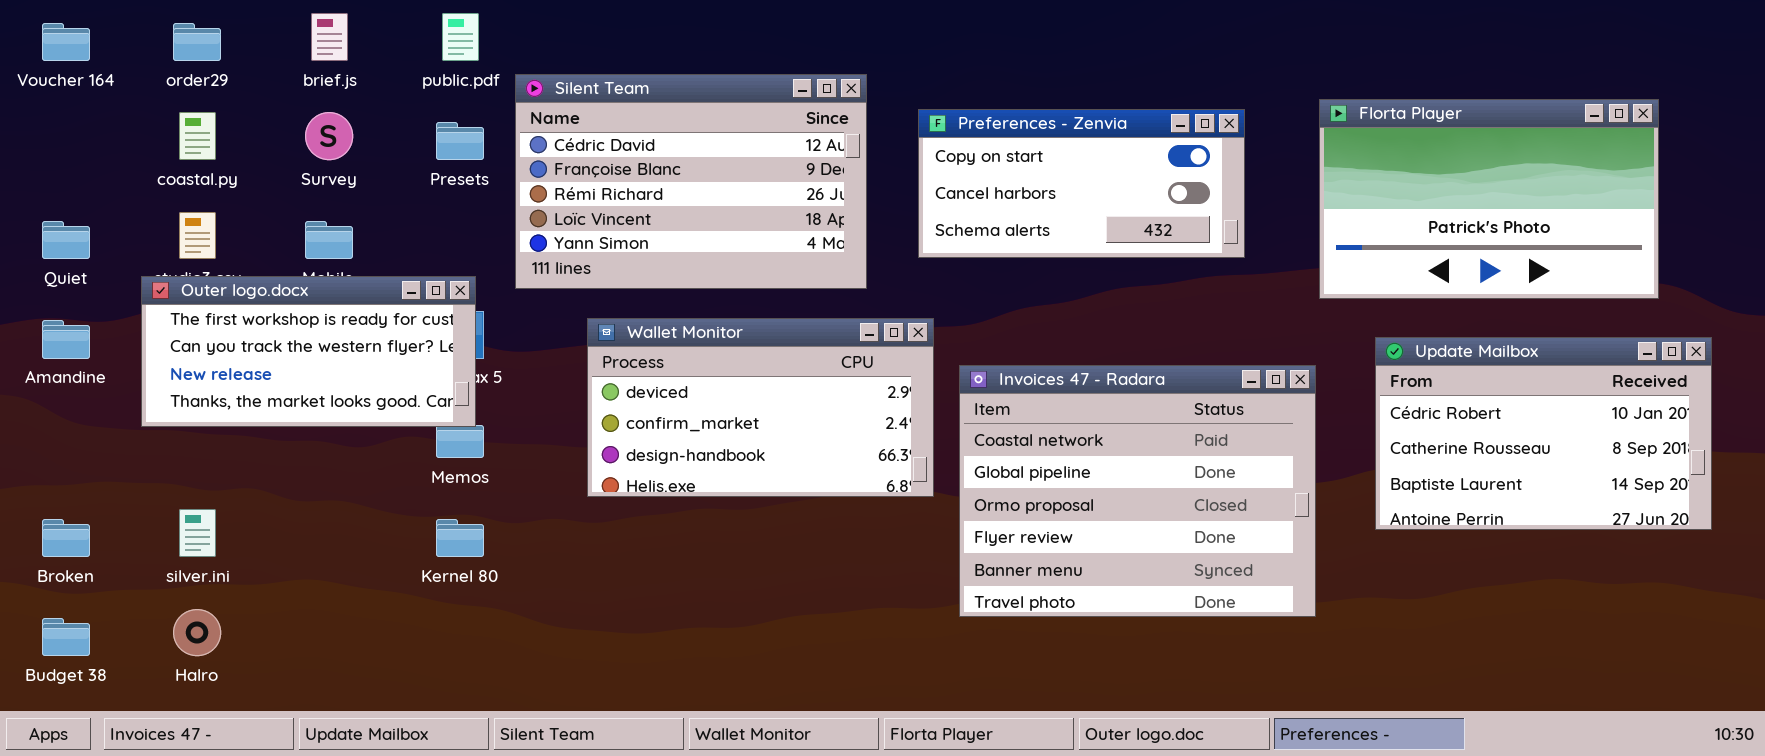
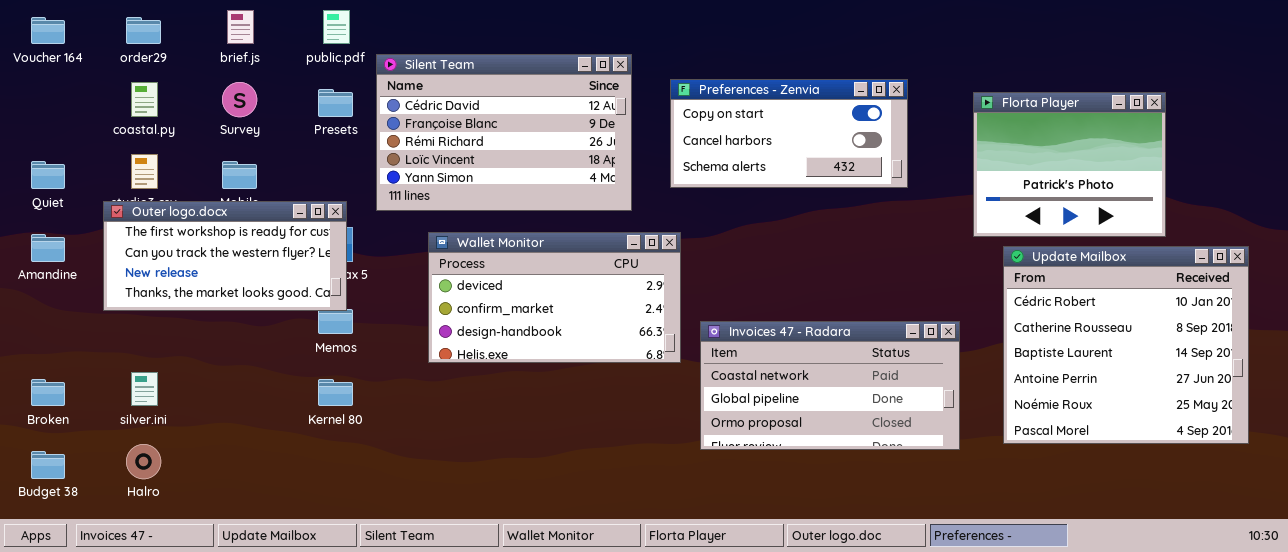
Florta Player: [1319,99,1659,299] -> [973,92,1166,237], moved, resized
Update Mailbox: [1375,337,1712,530] -> [1003,246,1249,444], resized
Invoices 47 - Radara: [959,365,1316,617] -> [700,321,960,450], resized

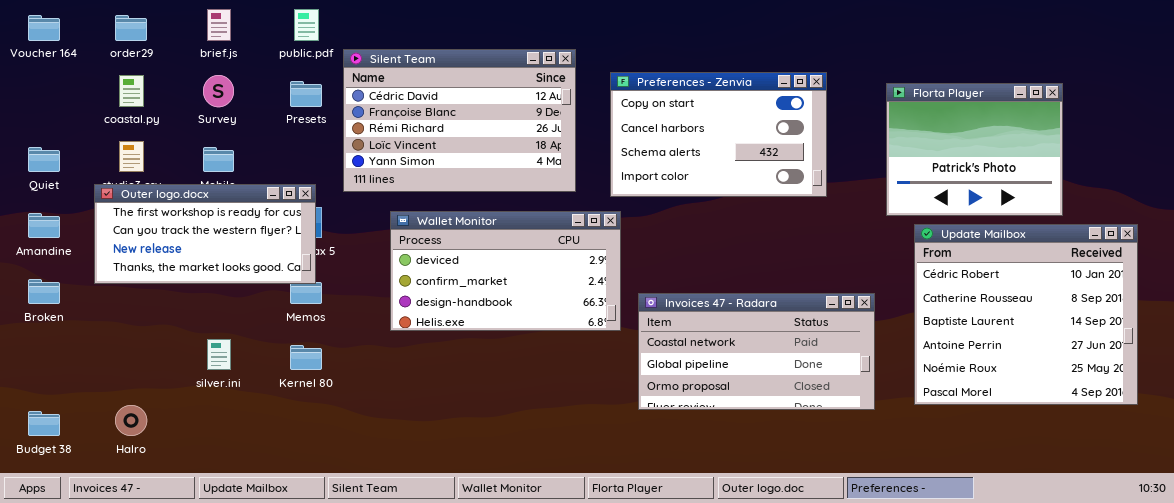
Preferences - Zenvia: [670,79,908,188] -> [610,72,827,197], resized
silver.ini: [131,372,158,406] -> [207,339,231,370], moved
Broken: [31,379,65,406] -> [28,279,60,304], moved

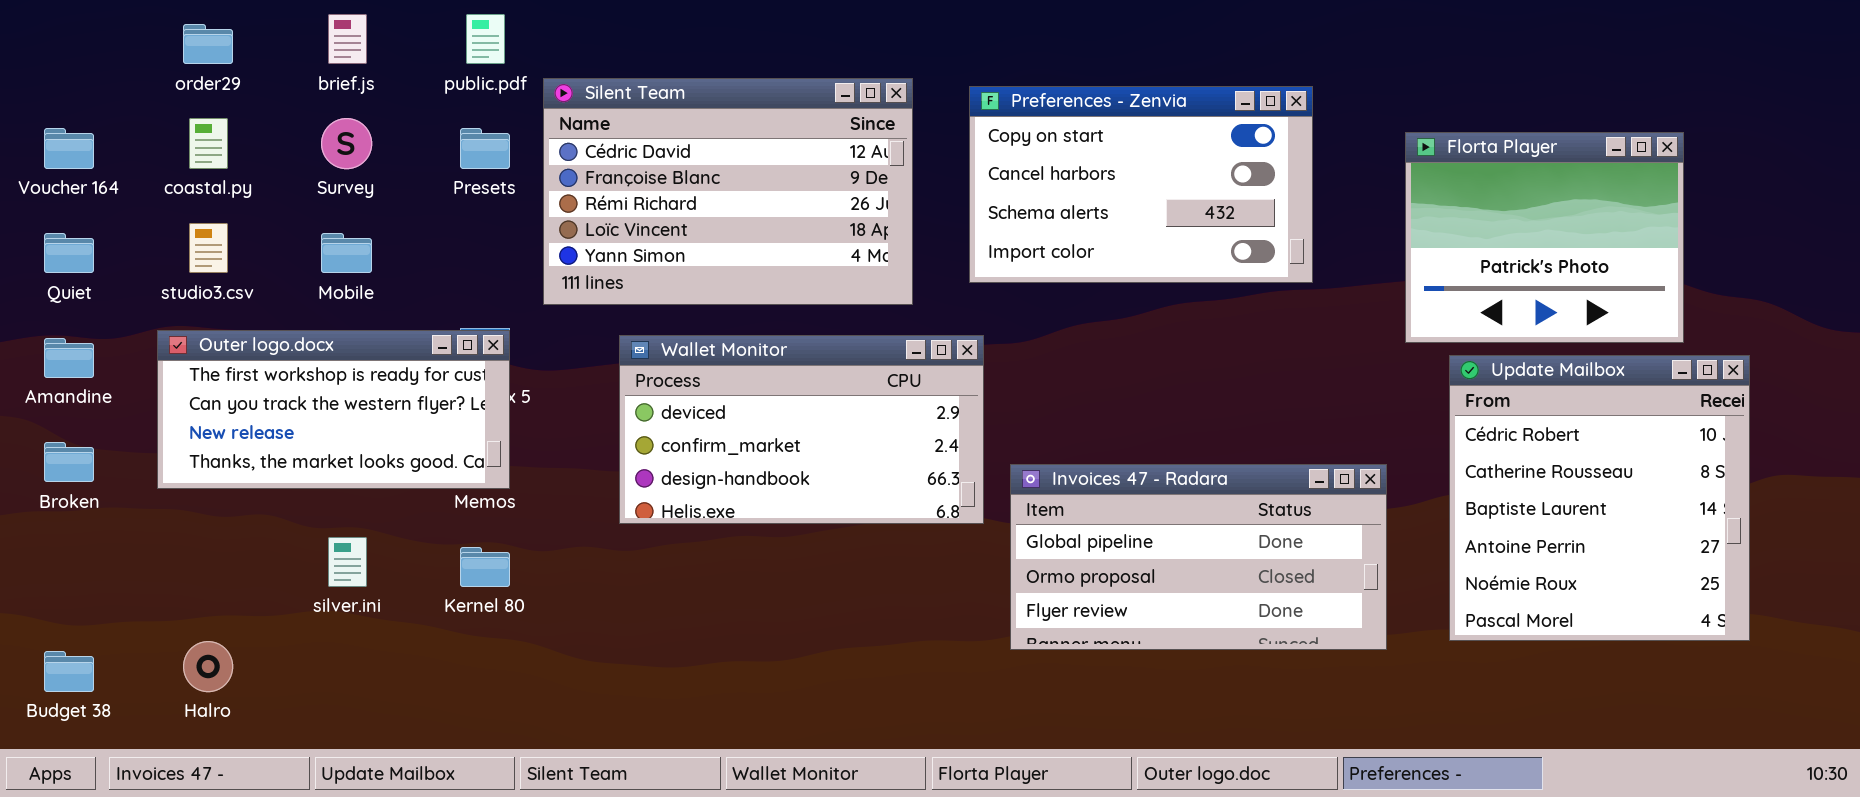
Voucher 164: [28,15,60,41] -> [44,128,94,169], moved
Preferences - Zenvia: [610,72,827,197] -> [969,86,1313,283], moved
Outer logo.docx: [94,184,316,284] -> [157,330,510,489], moved
Update Mailbox: [914,224,1138,405] -> [1449,355,1750,641], resized
Invoices 47 - Radara: [638,293,875,410] -> [1010,464,1387,650], scrolled down 1 row

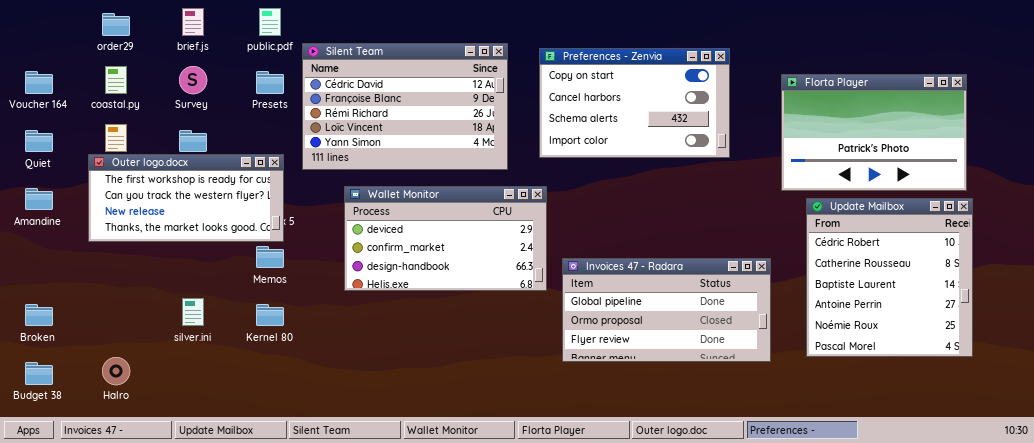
Florta Player: [1405,132,1684,343] -> [781,74,967,191], resized
Outer logo.docx: [157,330,510,489] -> [88,154,284,242], moved
Broken: [44,442,94,482] -> [25,304,53,326], moved

